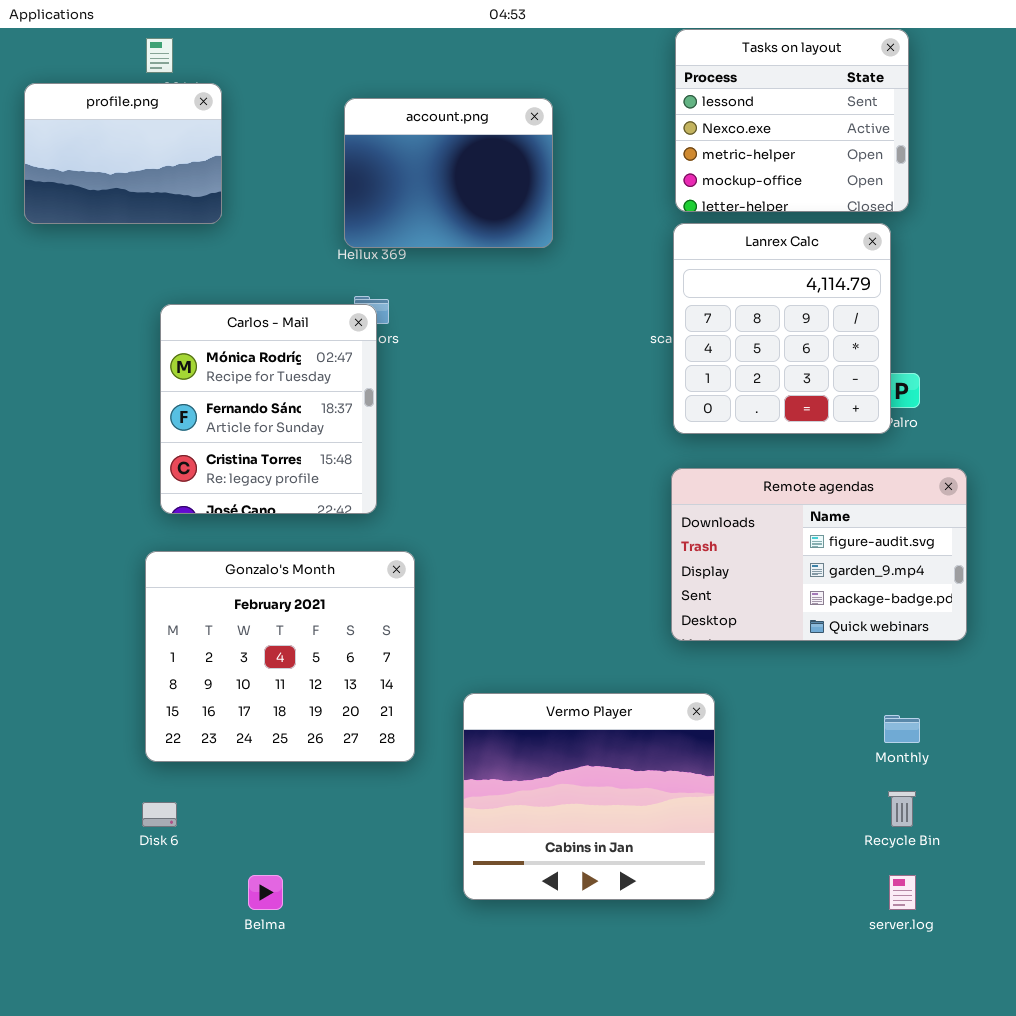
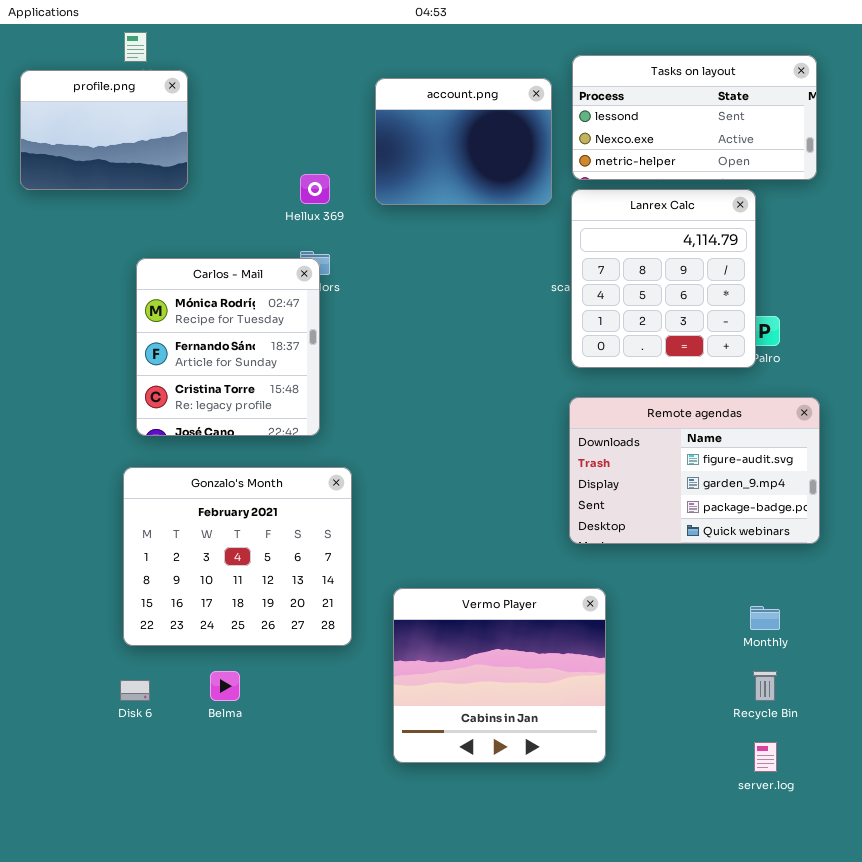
Tasks on layout: [675,29,909,212] -> [572,55,817,180], resized
account.png: [344,98,553,248] -> [375,78,552,205], moved
Belma: [248,875,283,910] -> [210,671,240,701], moved

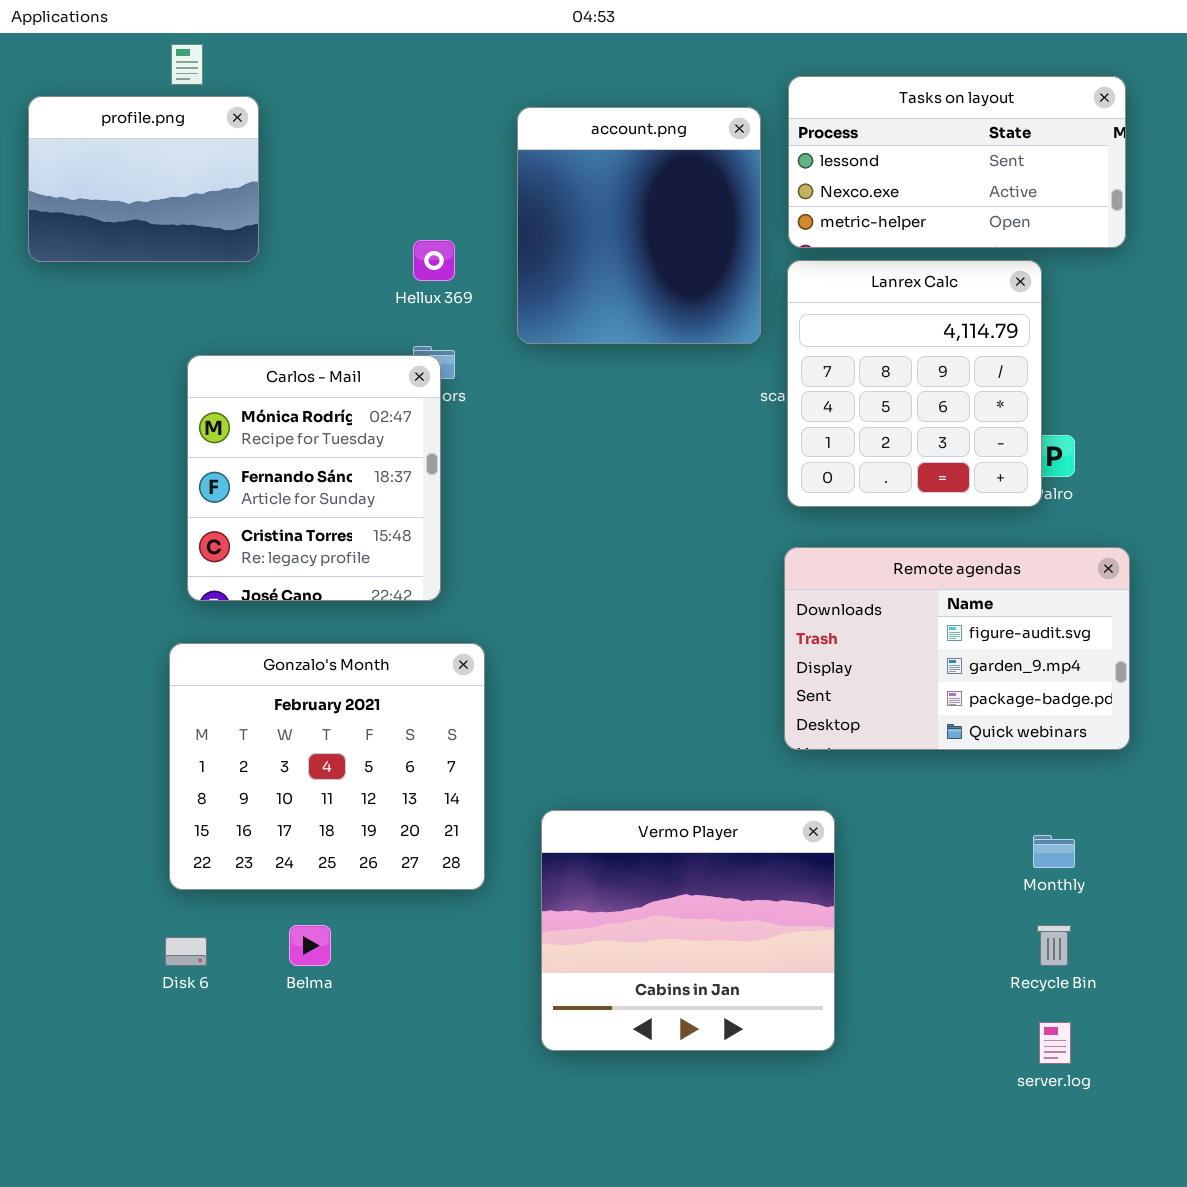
account.png: [375,78,552,205] -> [517,107,761,344], resized

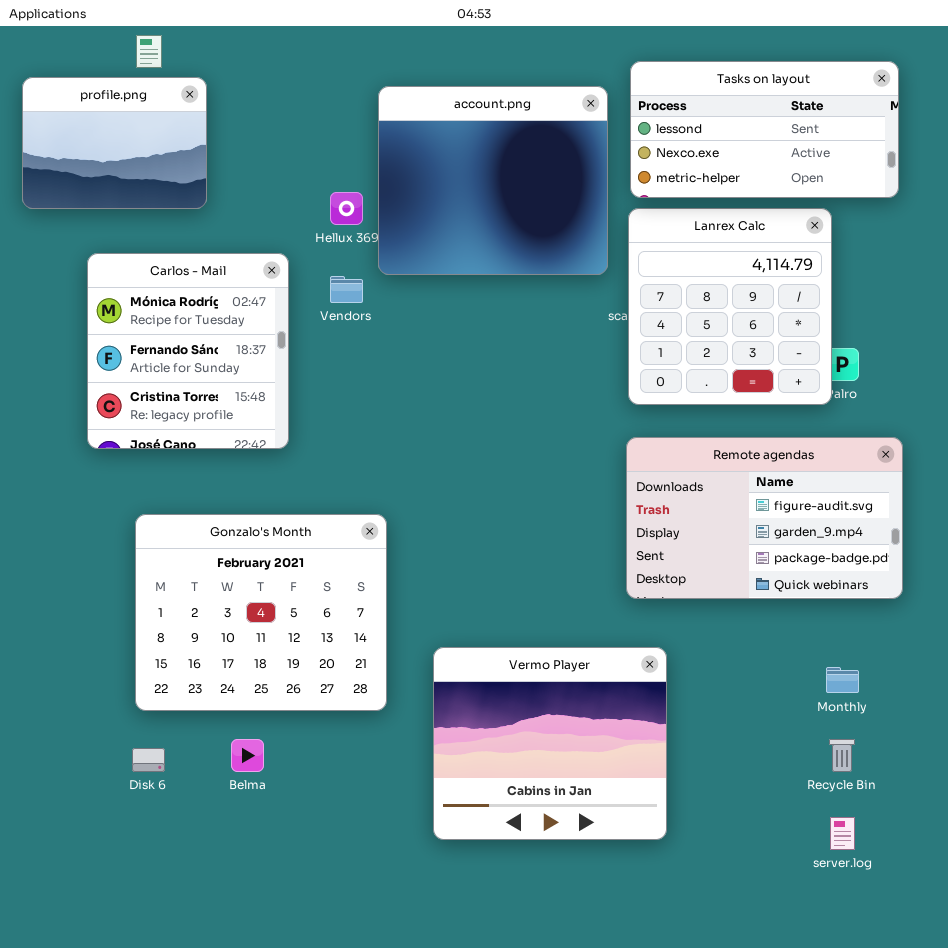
account.png: [517,107,761,344] -> [378,86,608,275], resized
Carlos - Mail: [187,355,441,601] -> [87,253,289,449], moved

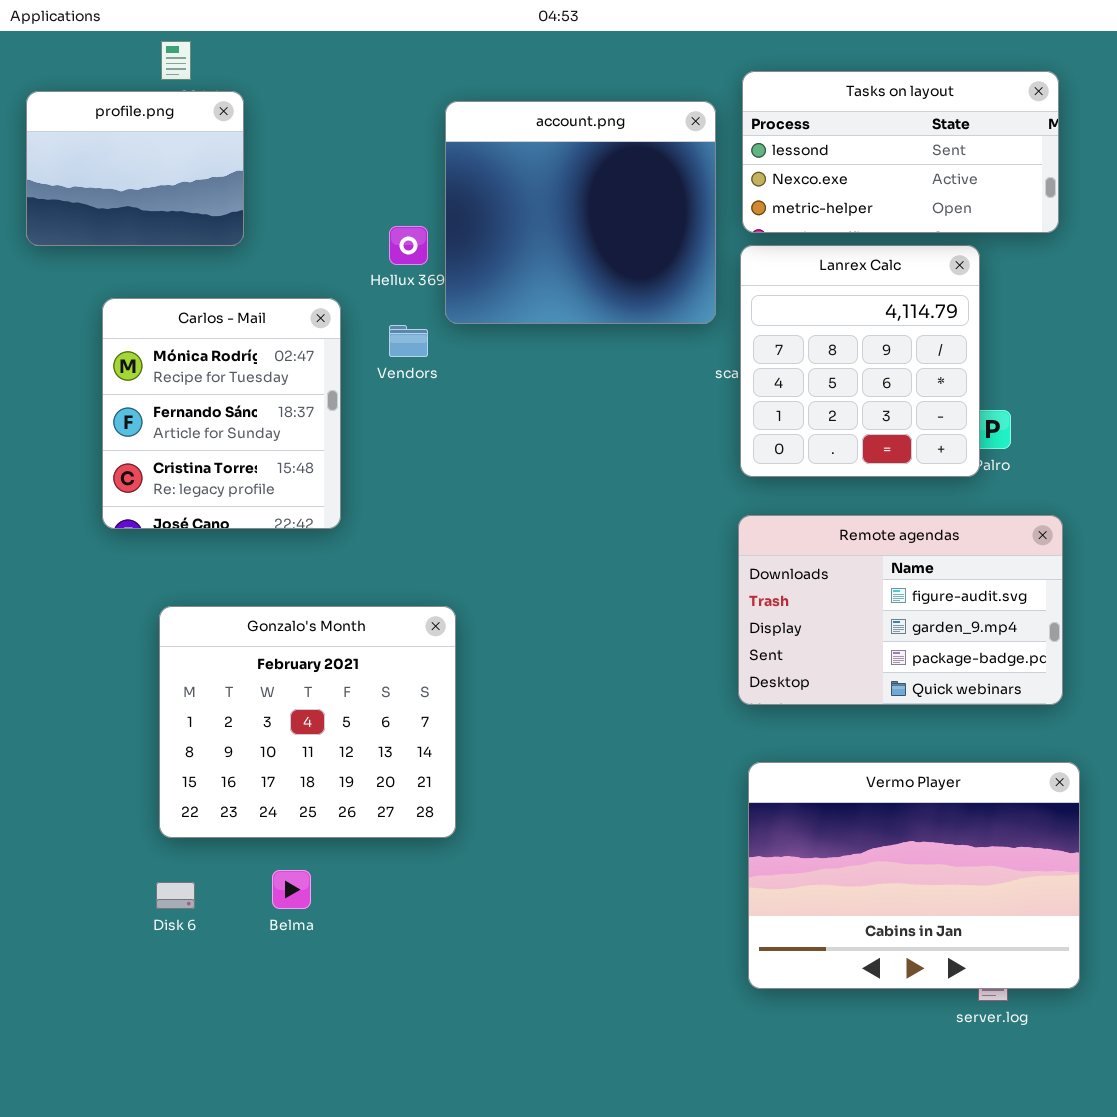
Vermo Player: [433,647,667,840] -> [748,762,1080,989], moved, resized

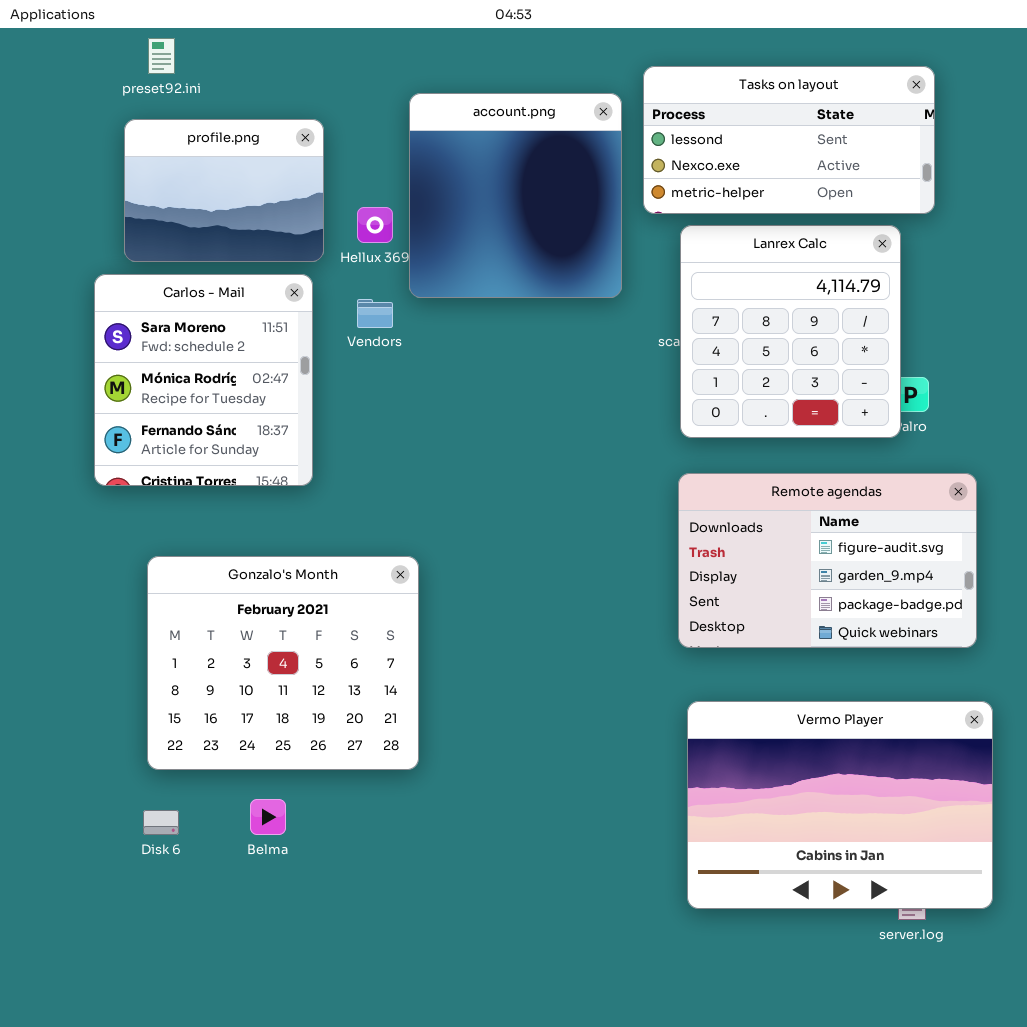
Tasks on layout: [742,71,1059,233] -> [643,66,935,214], moved
profile.png: [26,91,244,246] -> [124,119,324,262], moved
account.png: [445,101,716,324] -> [409,93,622,298], resized
Carlos - Mail: [102,298,341,529] -> [94,274,313,486], scrolled up 1 row

